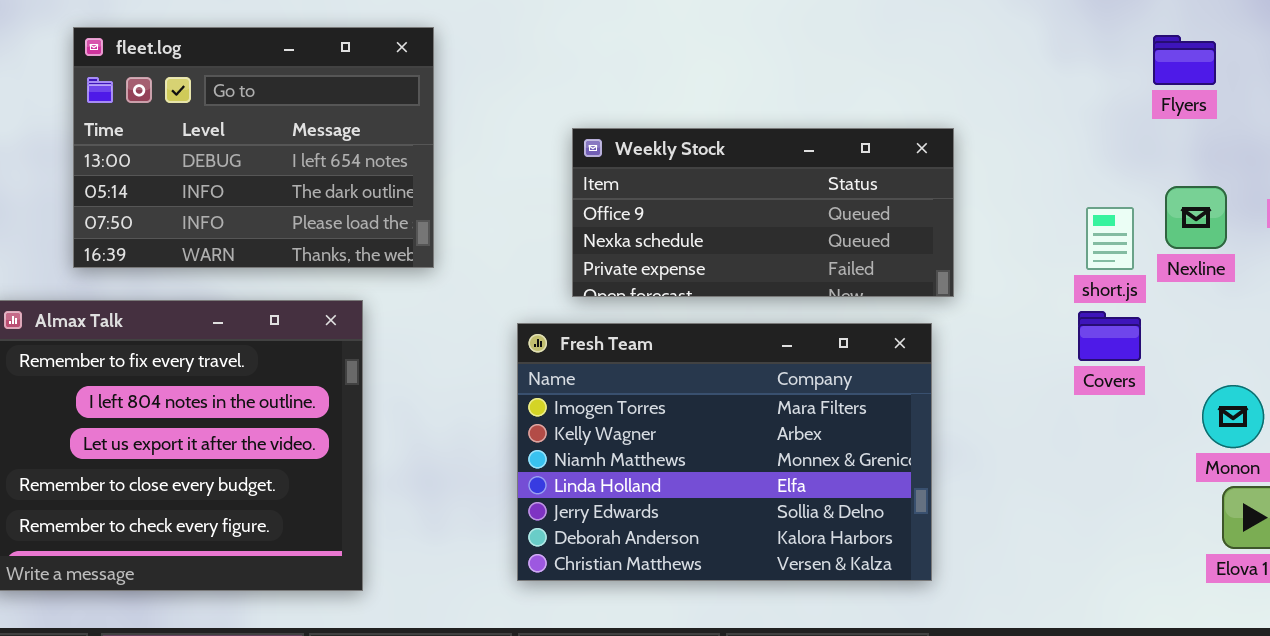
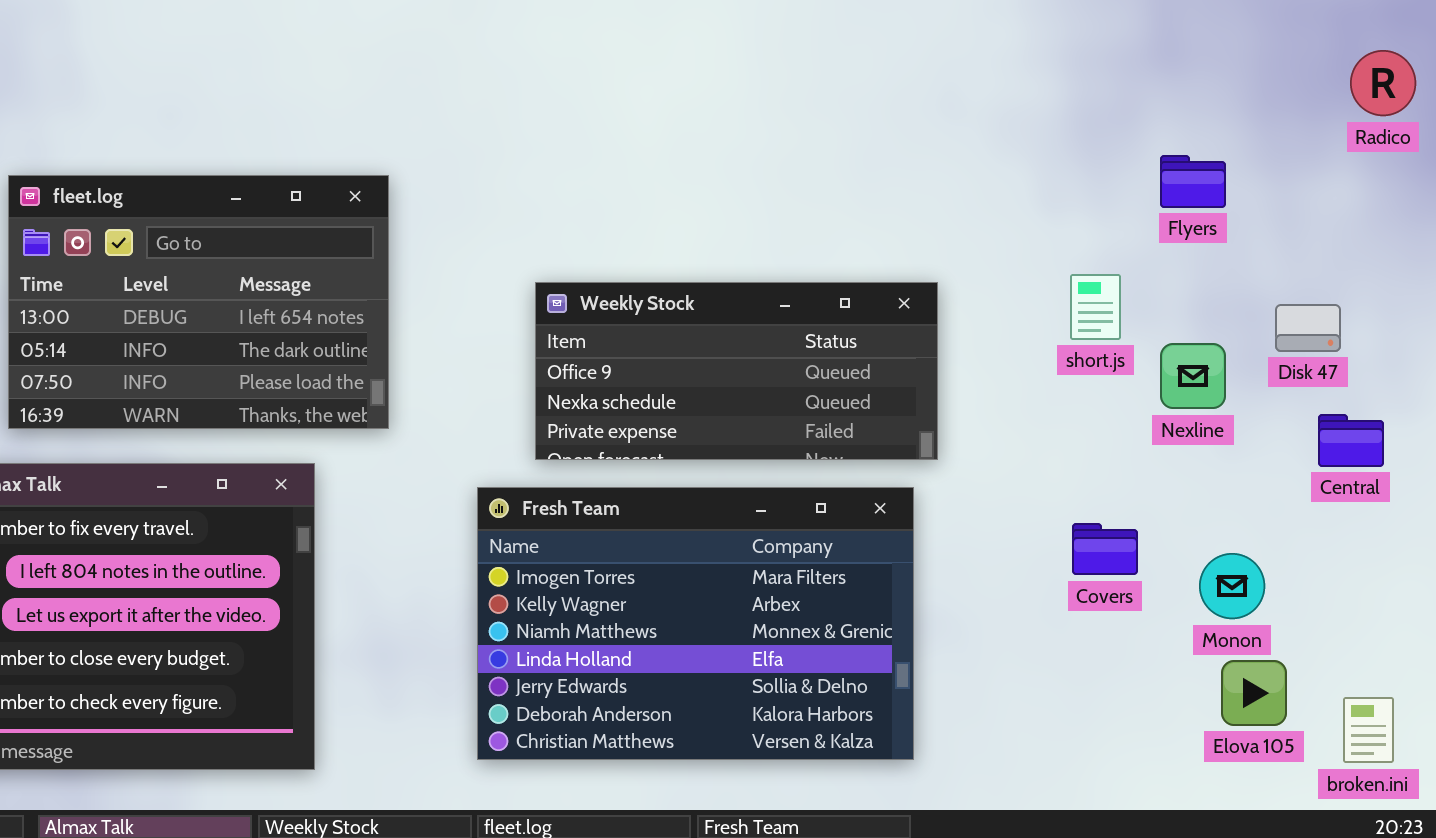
Flyers: [1153,35,1216,85] -> [1160,155,1226,208], moved
short.js: [1086,207,1134,270] -> [1070,274,1121,340], moved
Covers: [1078,311,1141,361] -> [1072,523,1138,575], moved

